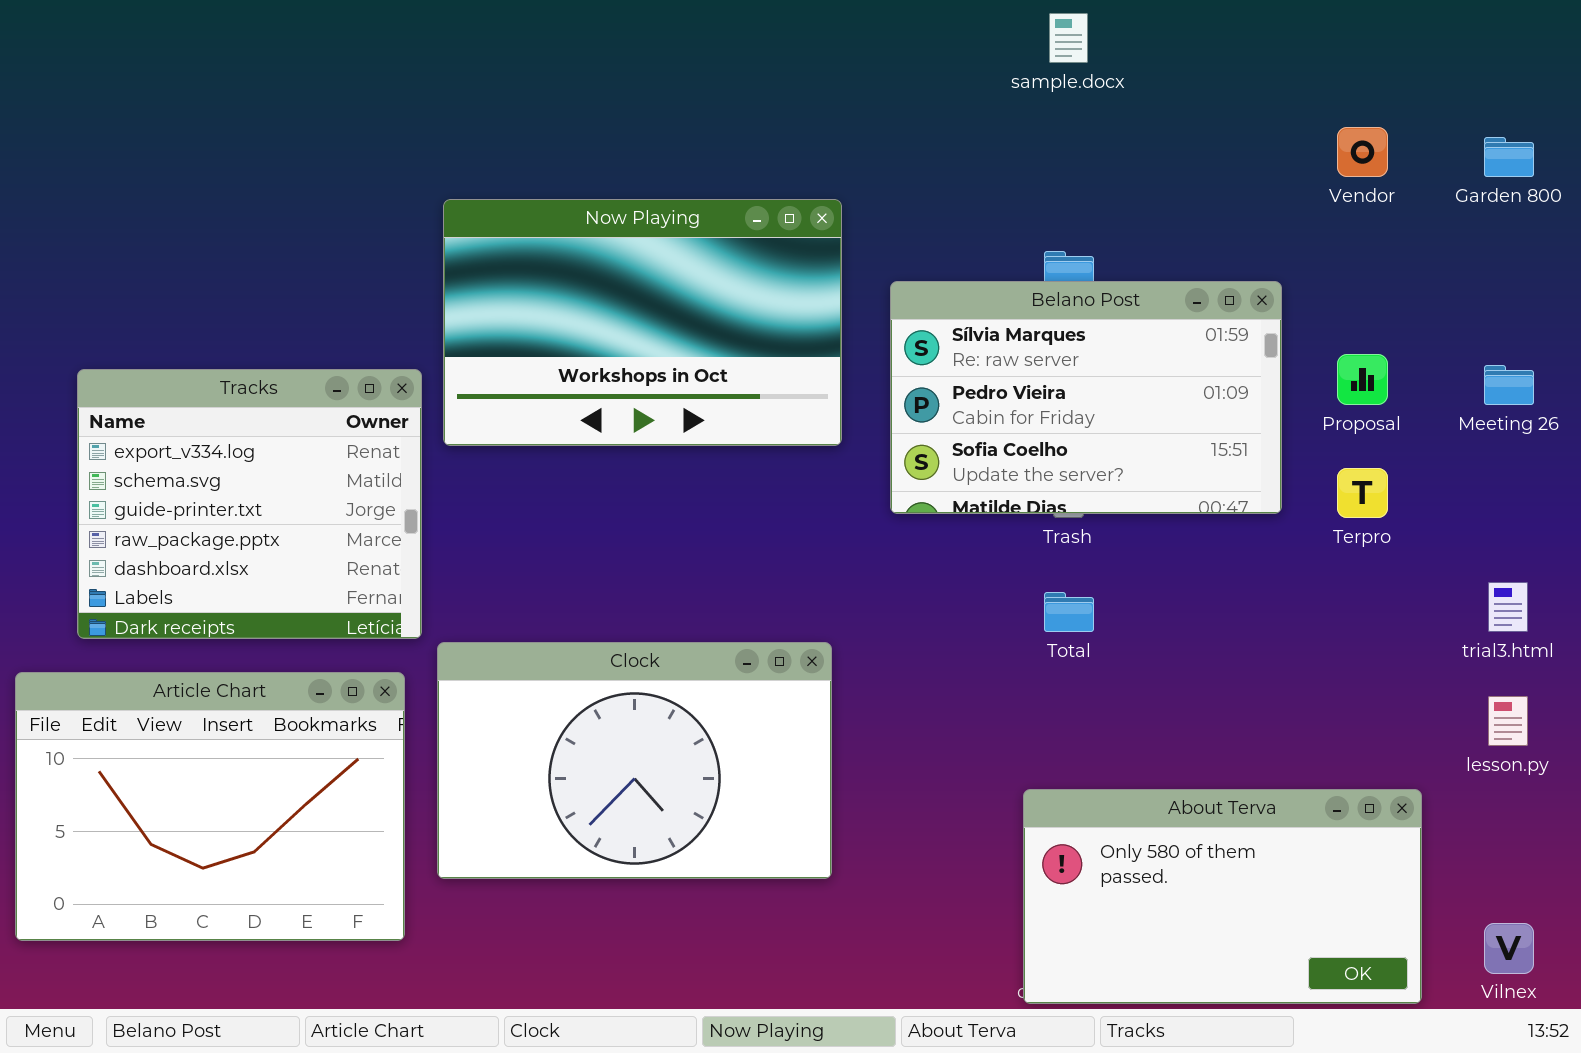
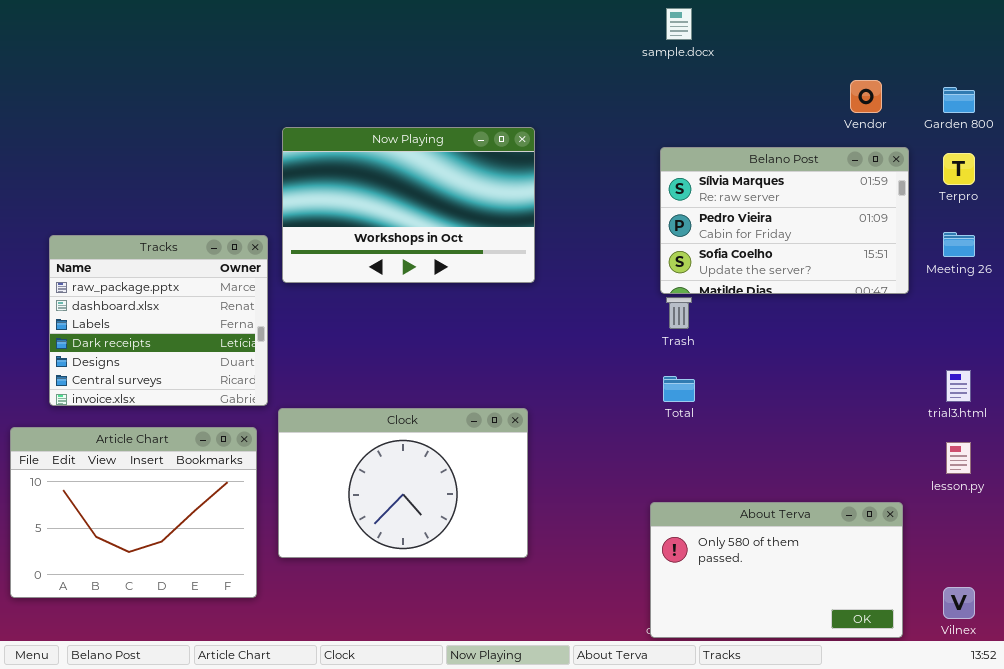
Belano Post: [890,281,1282,514] -> [660,147,909,294], moved
Tracks: [77,369,422,639] -> [49,235,268,406], scrolled down 3 rows
Terpro: [1337,468,1388,518] -> [943,153,975,185], moved

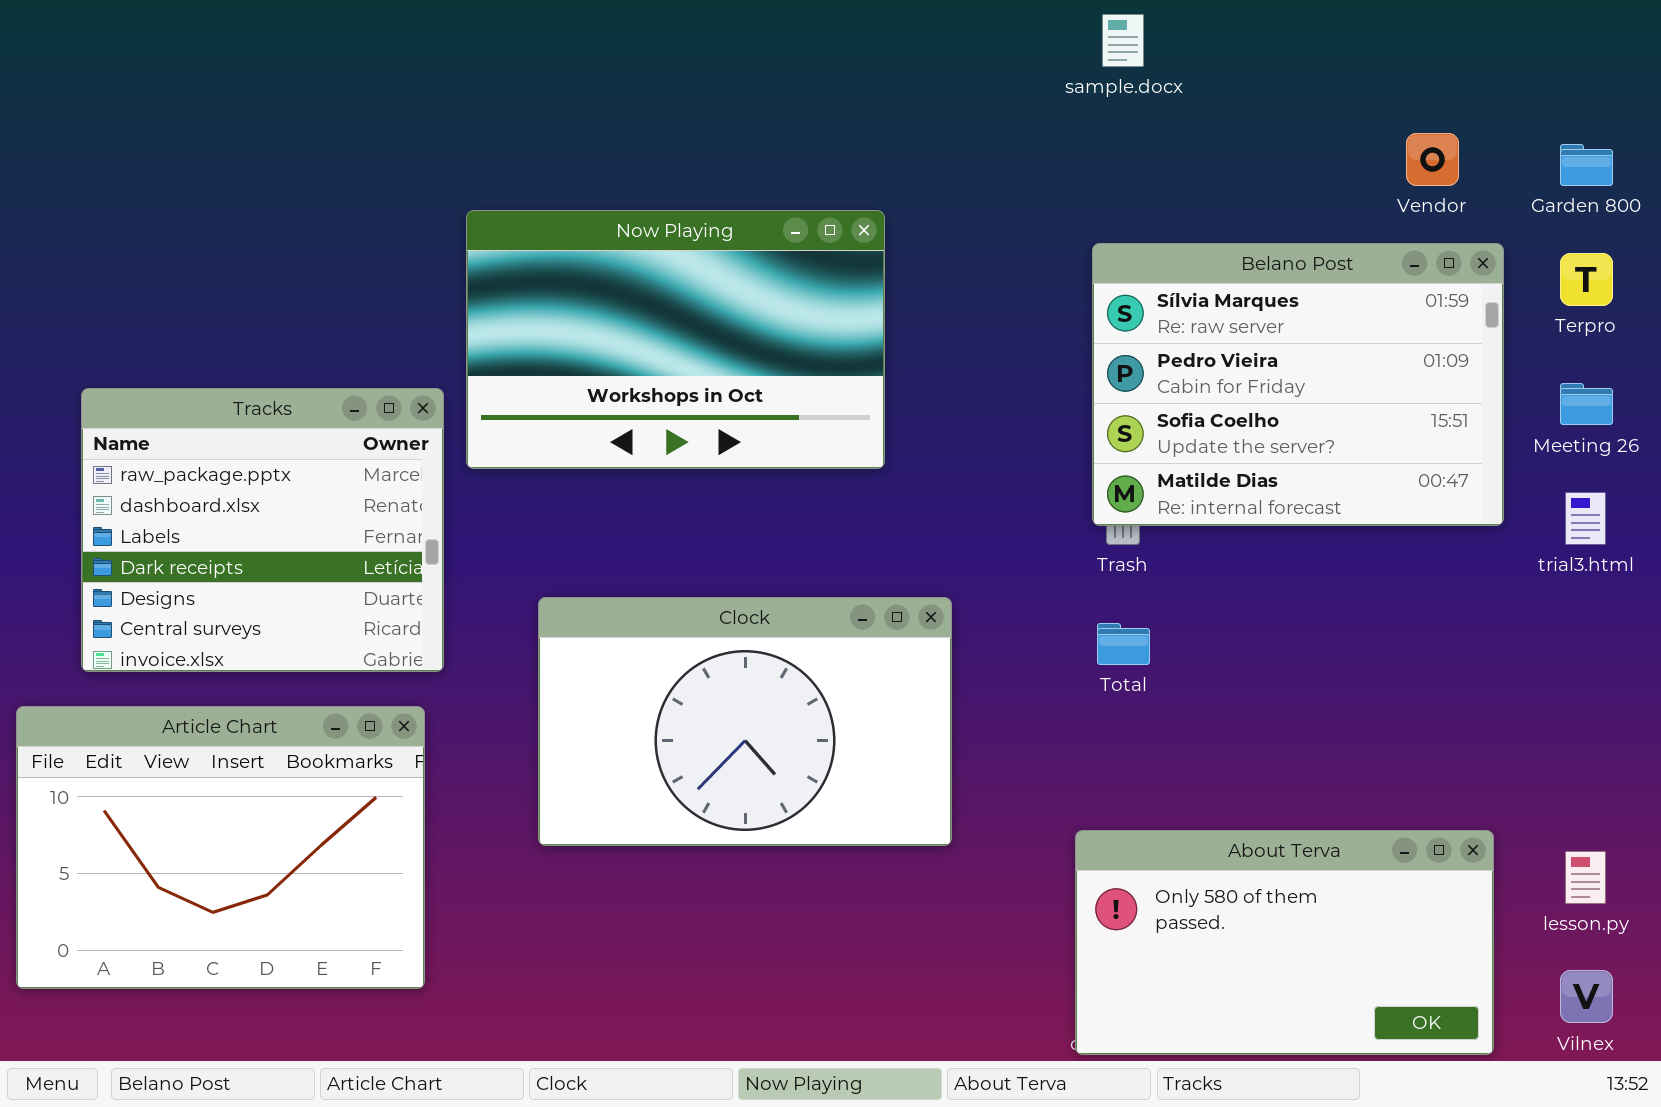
Belano Post: [660,147,909,294] -> [1092,243,1504,526], resized
trial3.html: [946,370,971,402] -> [1565,492,1606,545], moved
Clock: [278,408,528,558] -> [538,597,952,846], moved
lesson.py: [946,442,971,474] -> [1565,851,1606,904], moved

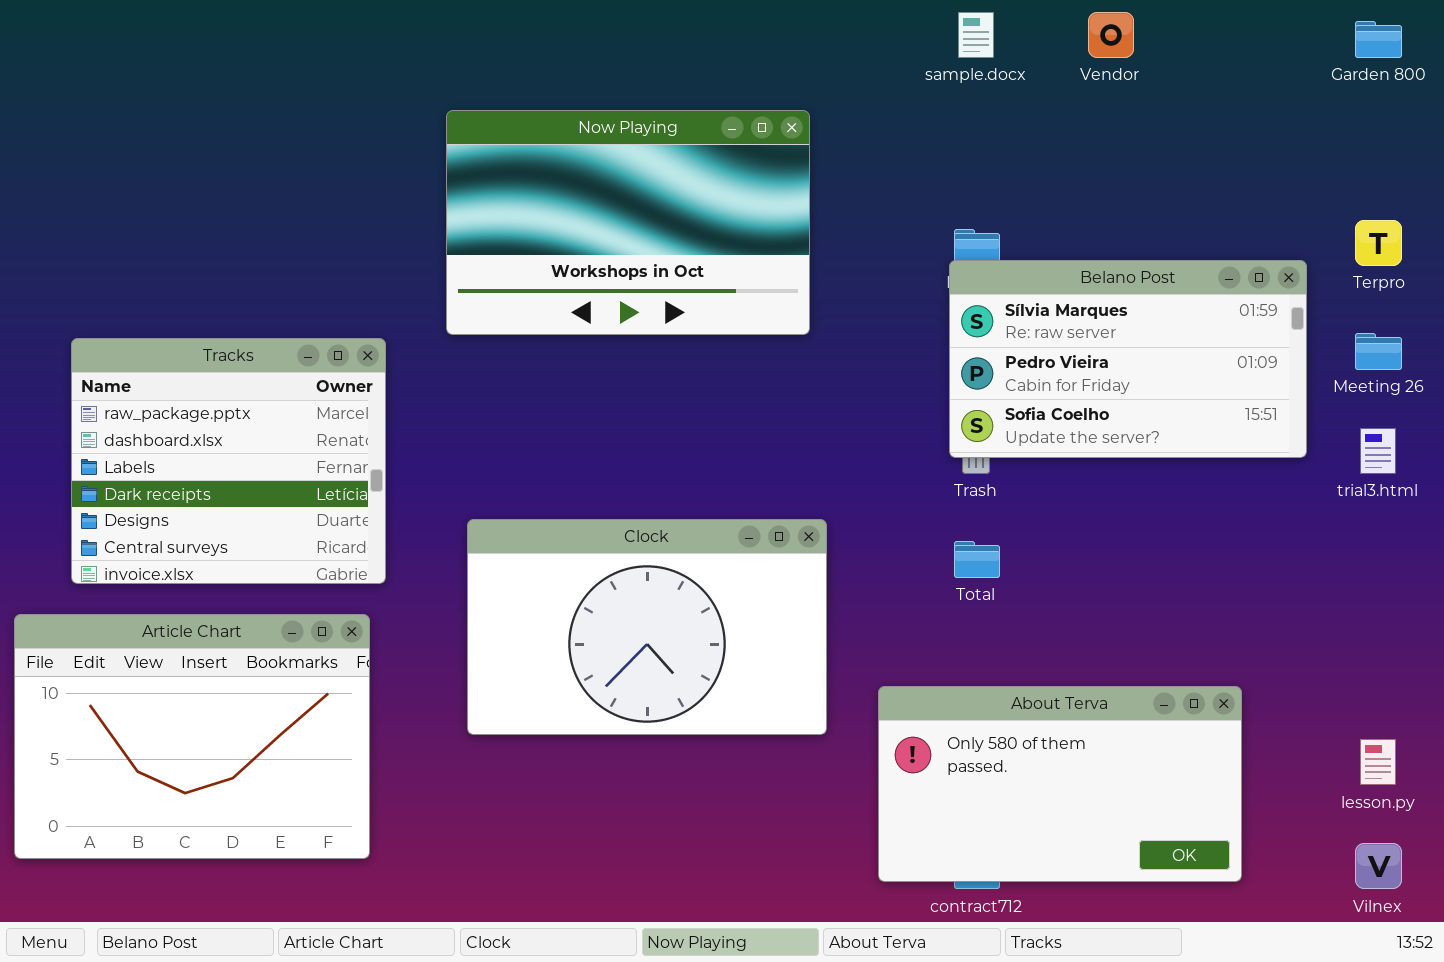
Vendor: [1406,133,1459,186] -> [1088,12,1134,58], moved
Garden 800: [1560,144,1613,186] -> [1355,21,1402,58], moved
Now Playing: [466,210,885,469] -> [446,110,810,335], moved
Belano Post: [1092,243,1504,526] -> [949,260,1307,458], resized
About Terva: [1075,830,1494,1055] -> [878,686,1242,882], moved

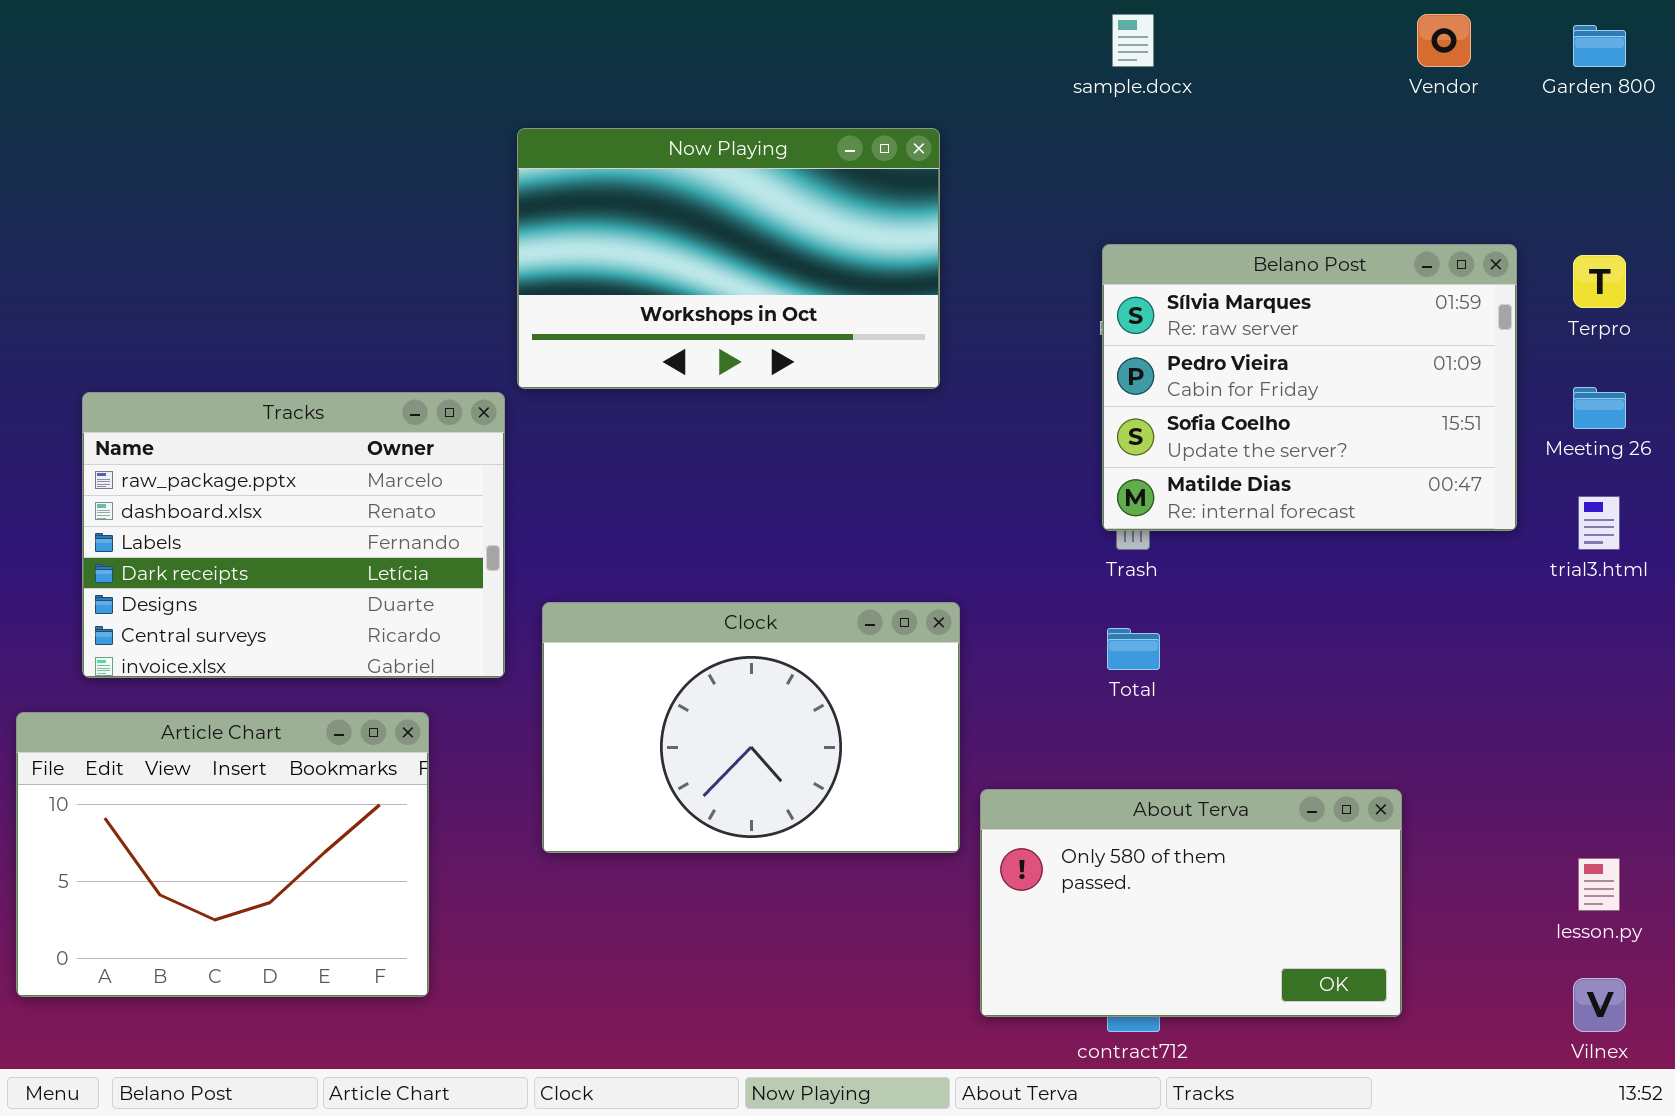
Vendor: [1088,12,1134,58] -> [1417,14,1471,67], moved
Belano Post: [949,260,1307,458] -> [1102,244,1517,531], resized
Tracks: [71,338,386,584] -> [82,392,505,678], resized
About Terva: [878,686,1242,882] -> [980,789,1402,1017], moved

